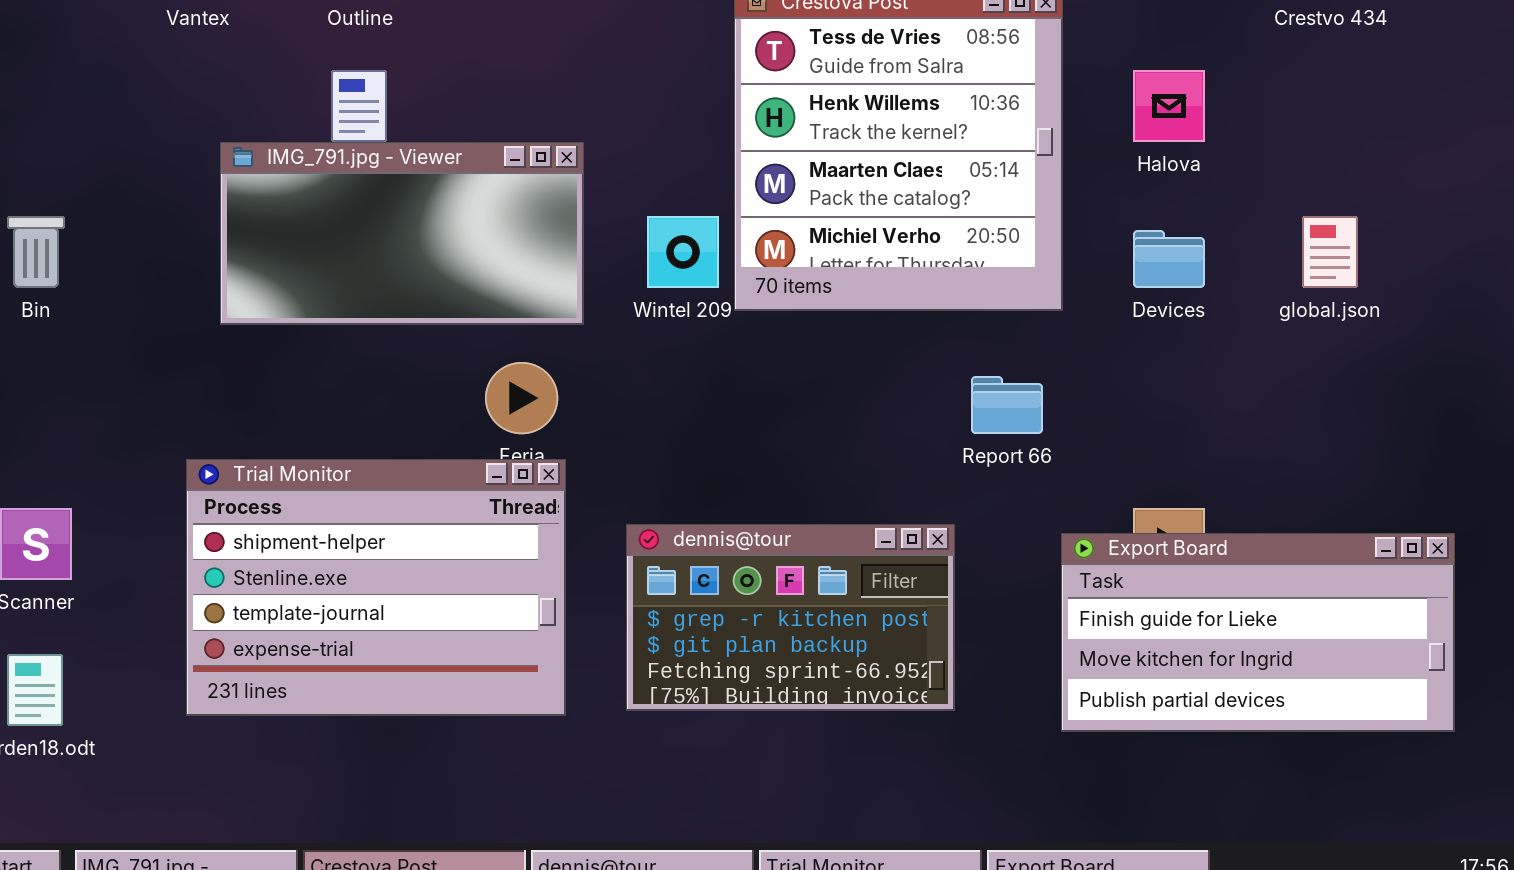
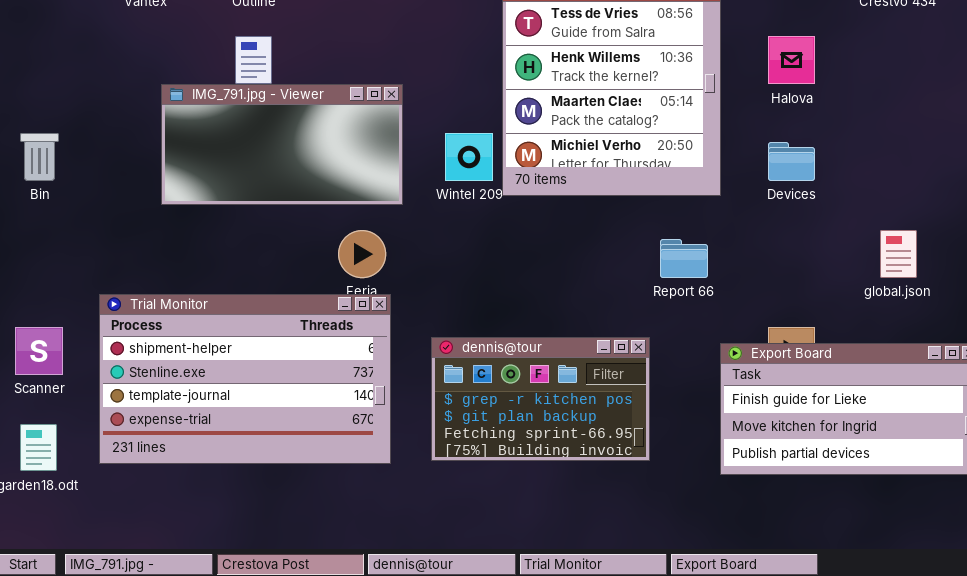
global.json: [1302,216,1358,288] -> [880,230,917,278], moved
Trial Monitor: [186,459,566,716] -> [99,294,391,464], resized

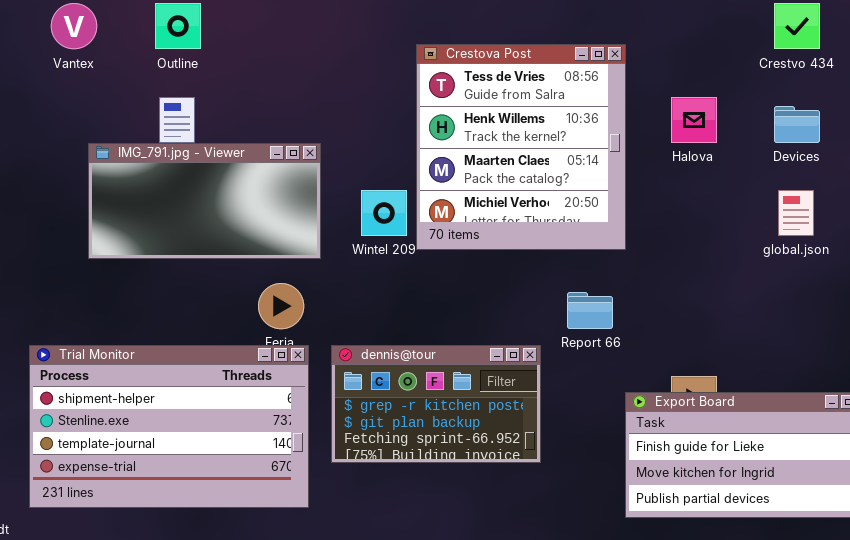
Devices: [768,142,815,181] -> [774,106,820,143], moved
global.json: [880,230,917,278] -> [778,190,814,236], moved
dennis@tour: [431,337,650,461] -> [331,345,541,463], moved

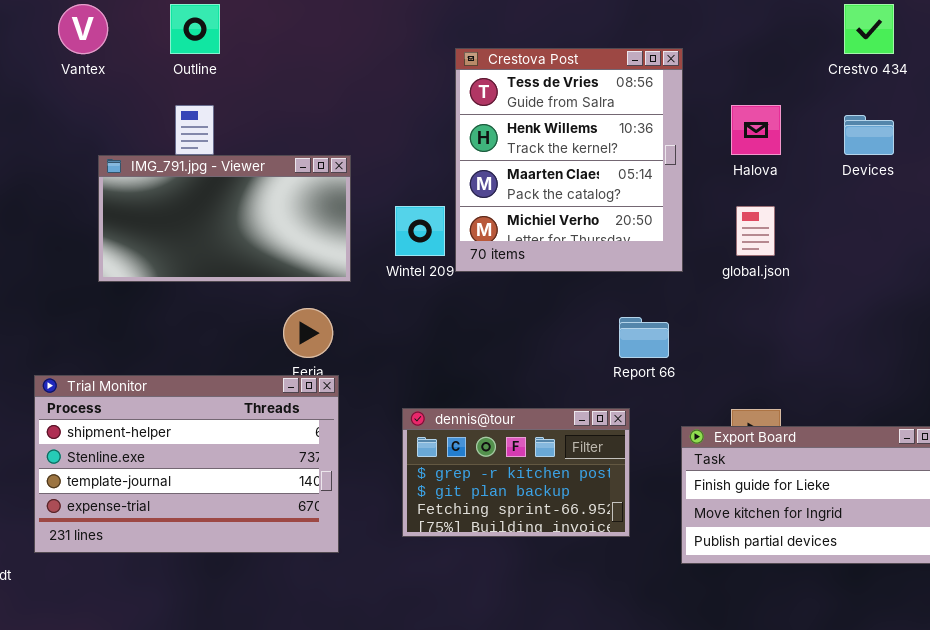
global.json: [778,190,814,236] -> [736,206,775,256], moved
dennis@tour: [331,345,541,463] -> [402,408,630,537], moved

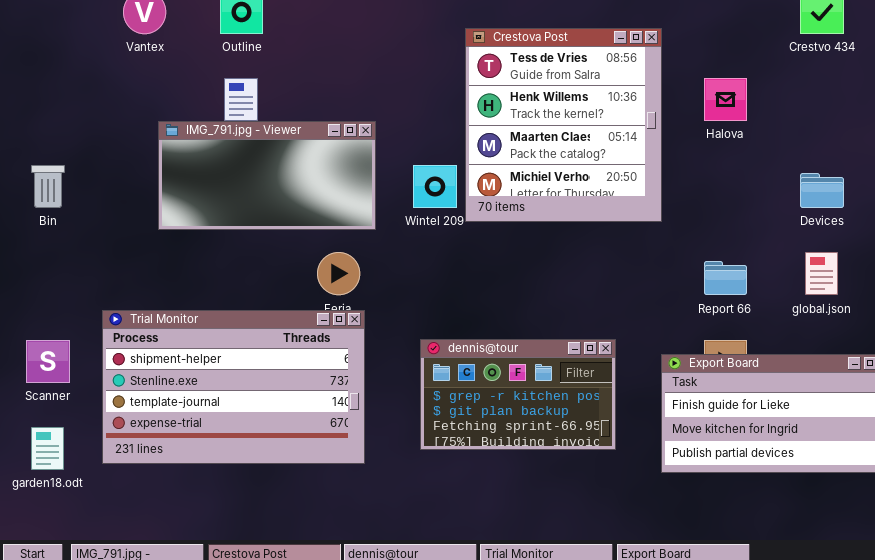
Devices: [844,115,894,155] -> [800,173,844,208], moved
global.json: [736,206,775,256] -> [805,252,838,295], moved
Report 66: [619,317,669,358] -> [704,261,747,295], moved

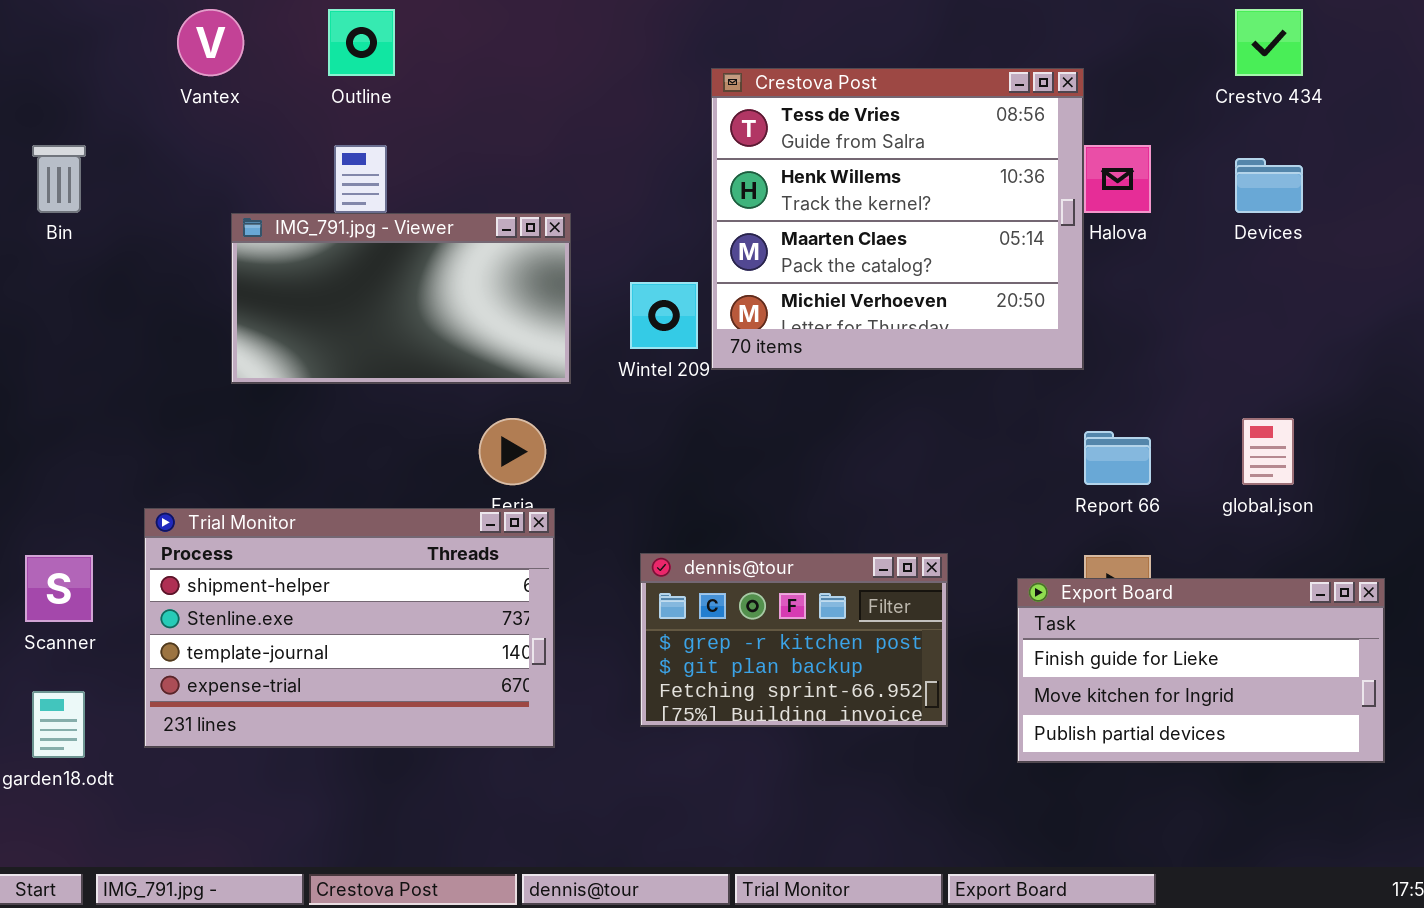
Crestova Post: [465,28,662,222] -> [711,68,1084,370], resized
Bin: [31,165,65,208] -> [32,145,86,213], moved
Devices: [800,173,844,208] -> [1235,158,1303,213], moved

